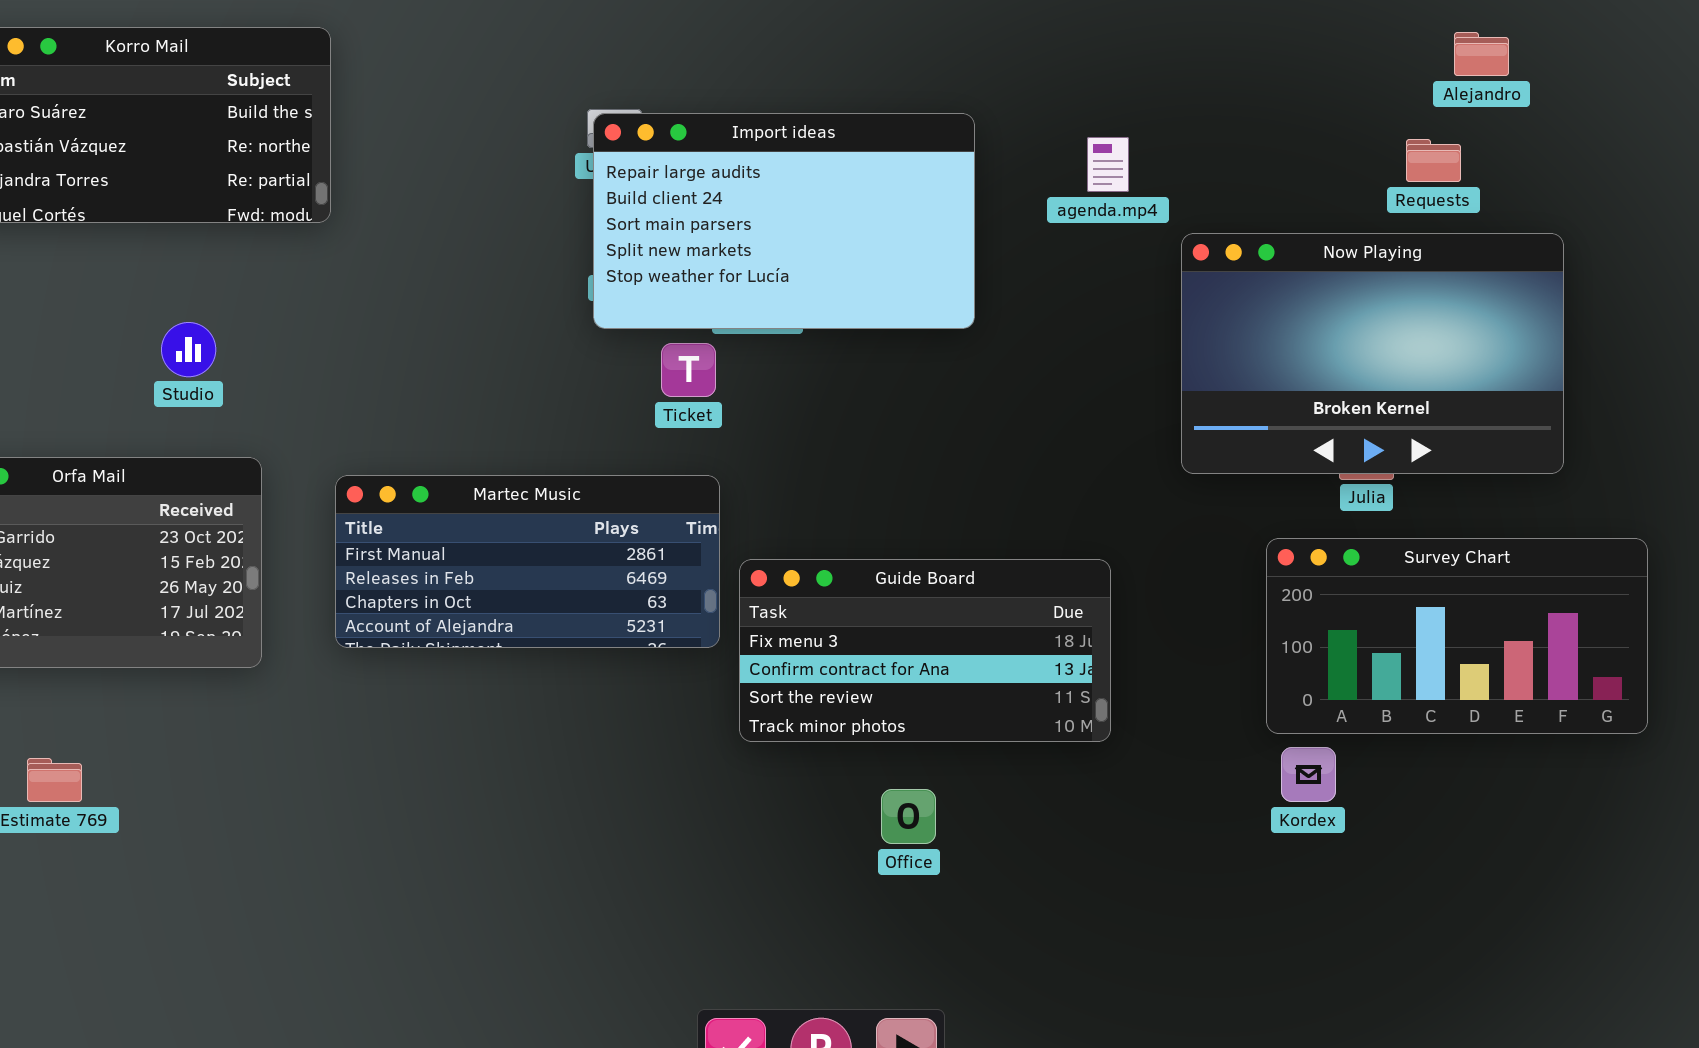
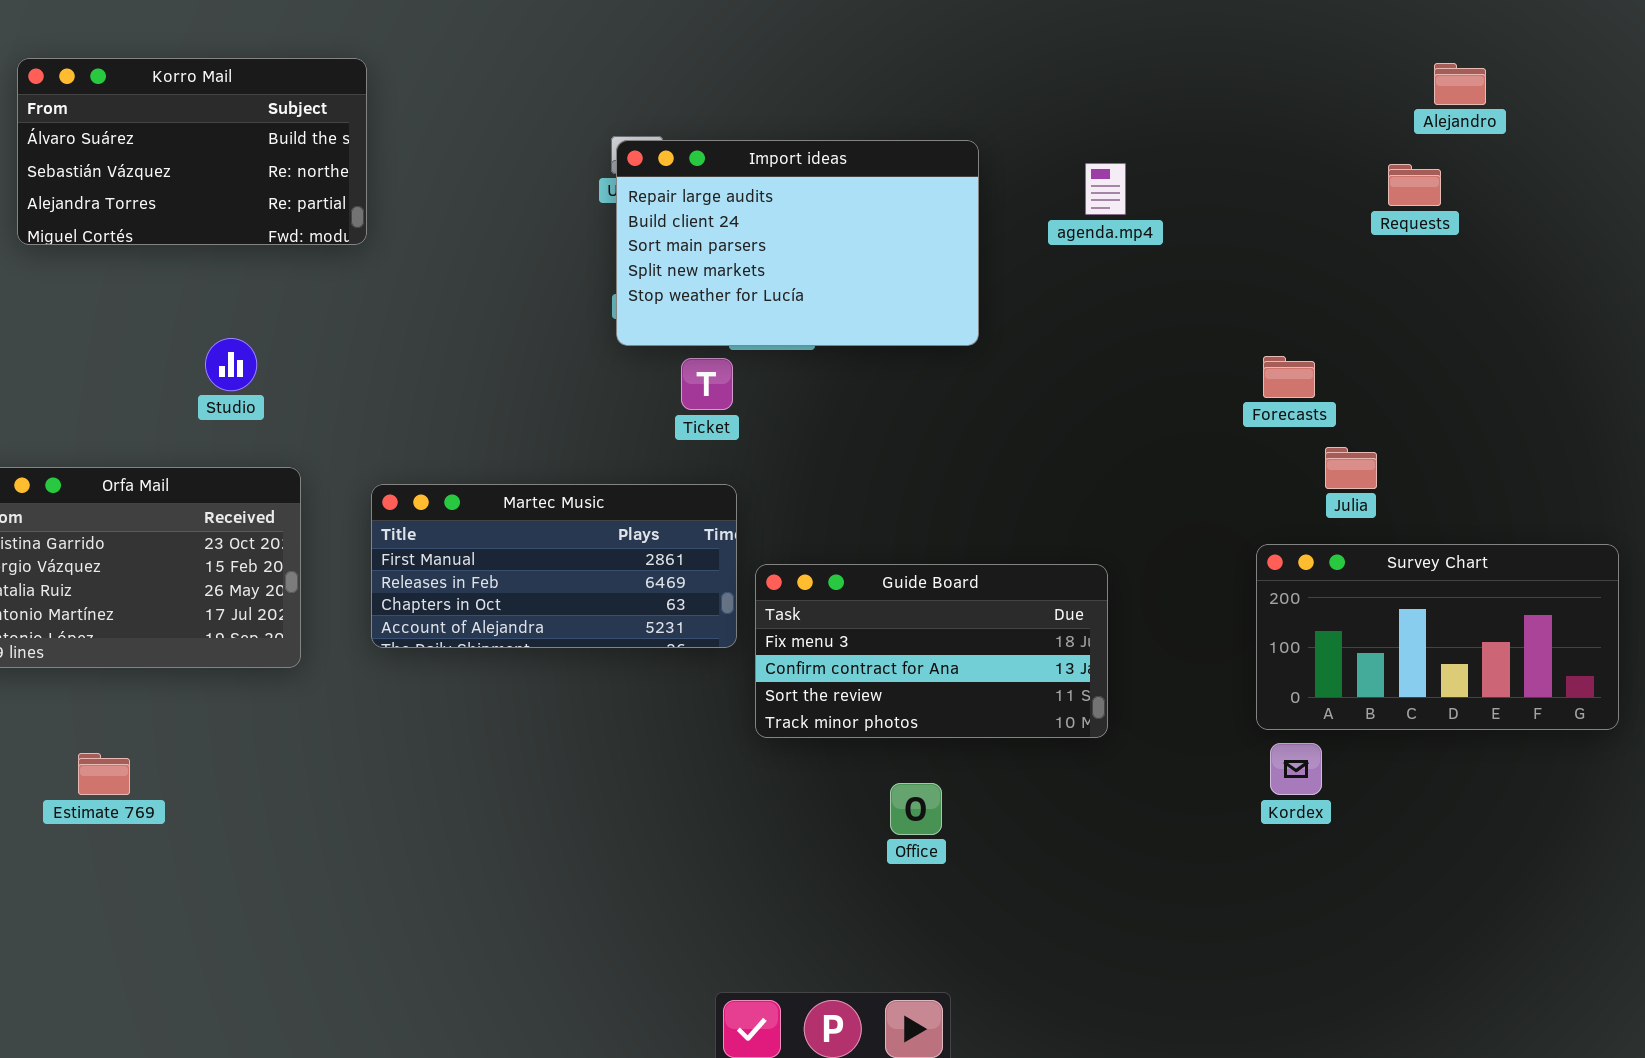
Now Playing: [1181,233,1564,474] -> none, closed

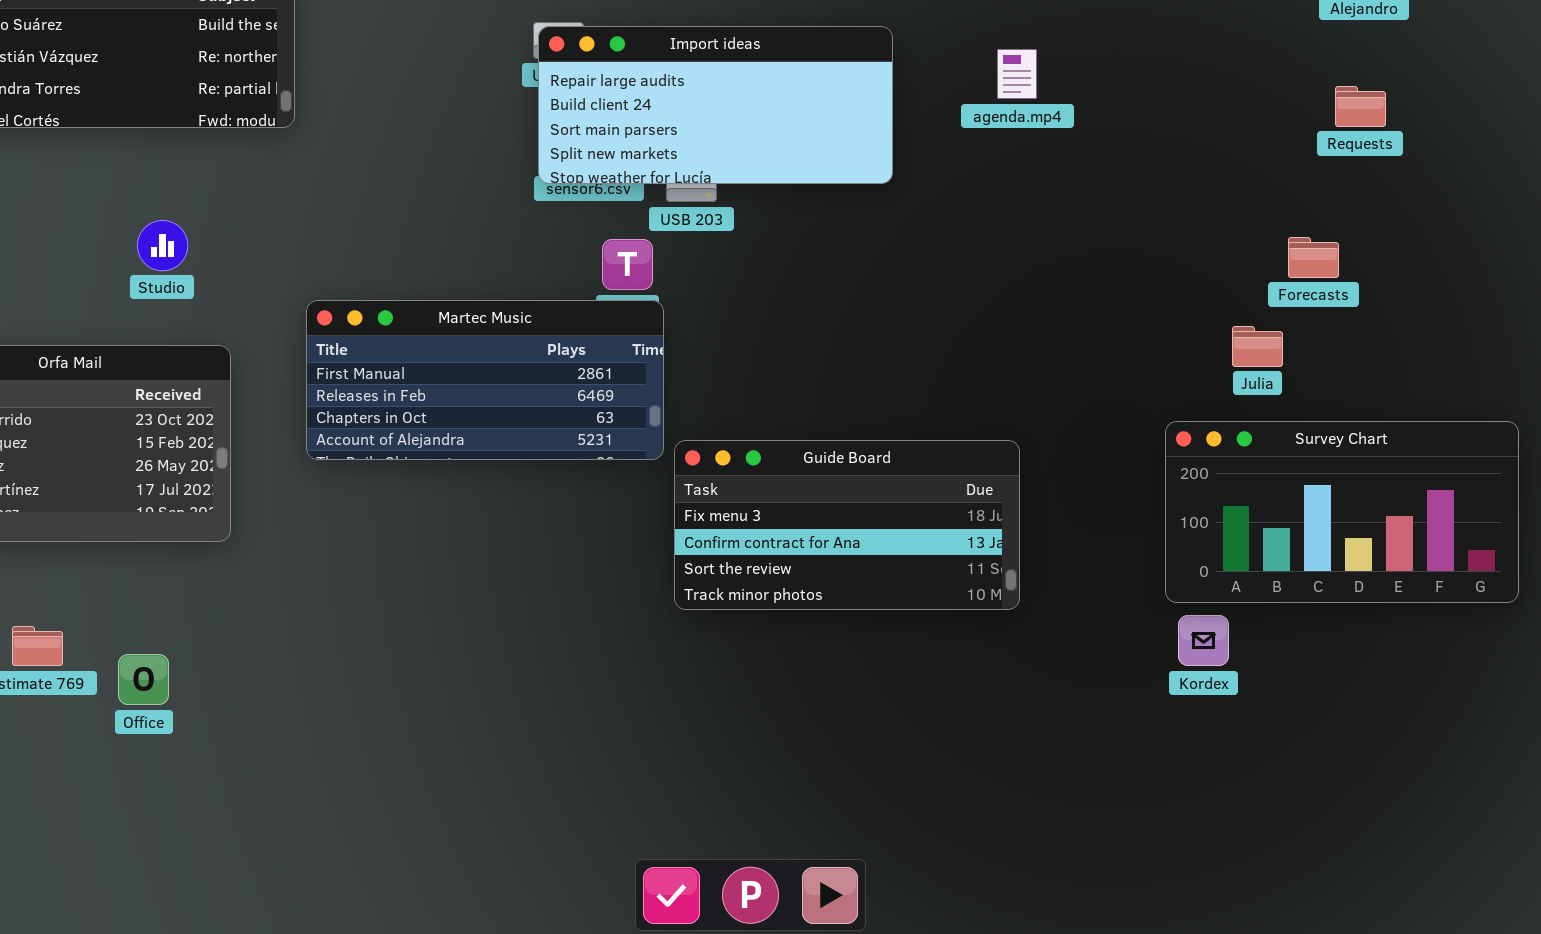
Import ideas: [616,140,979,346] -> [538,26,893,184], resized
Requests: [1388,164,1441,206] -> [1335,86,1386,127], moved
Forecasts: [1263,356,1315,398] -> [1288,237,1339,278], moved
Martec Music: [371,484,737,648] -> [306,300,664,460], moved
Office: [890,783,942,835] -> [118,654,169,705], moved

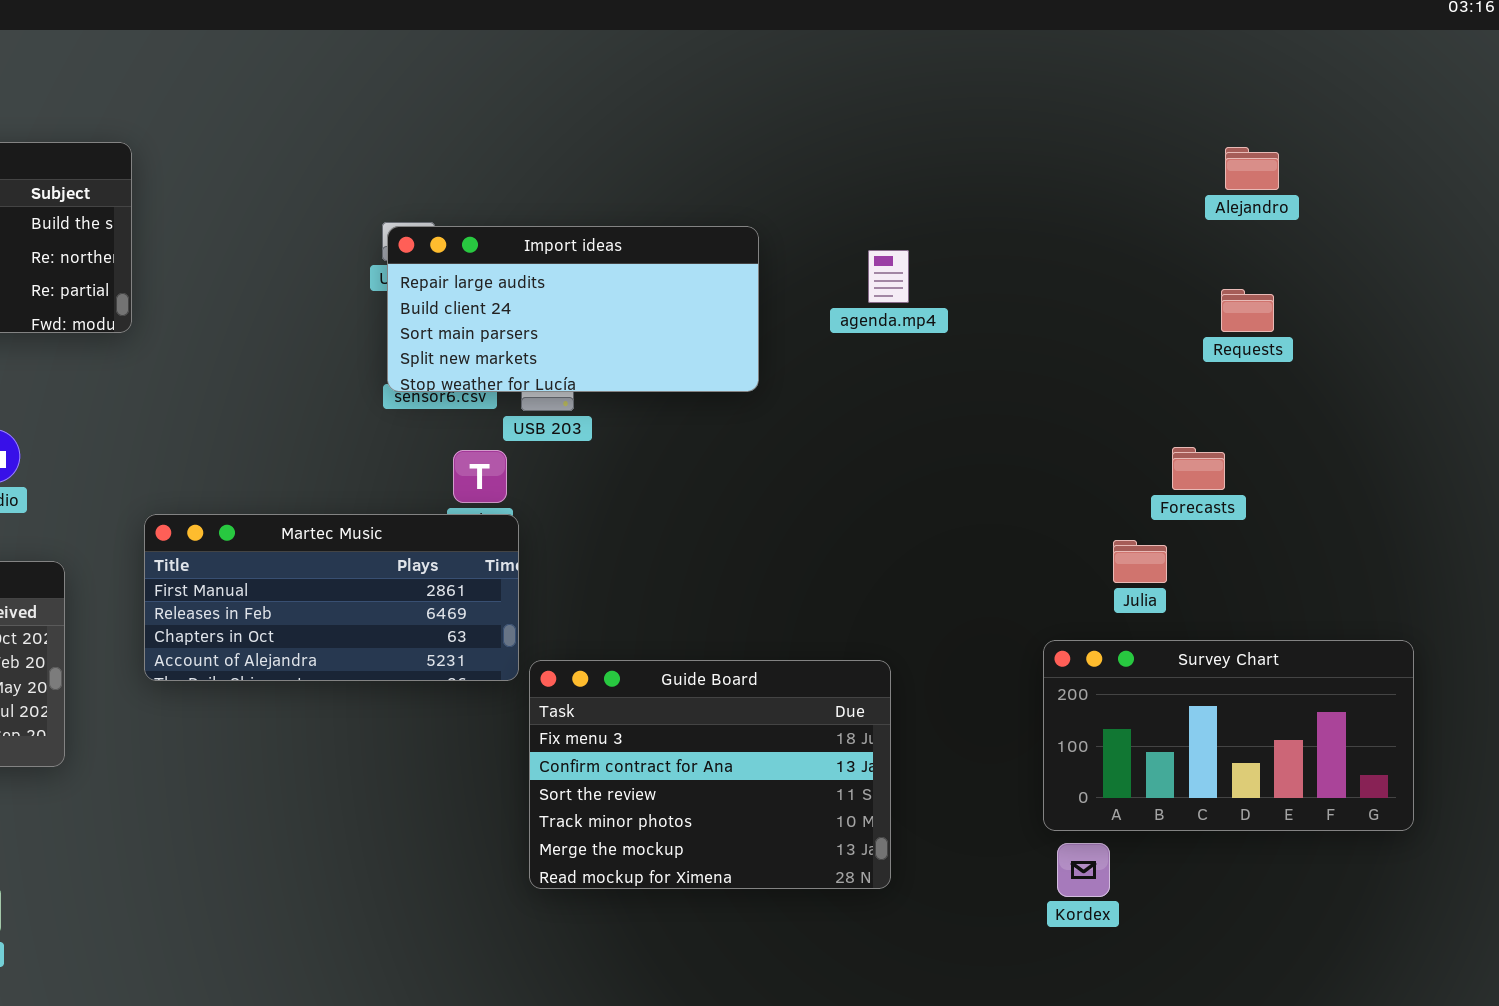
Guide Board: [674,440,1020,610] -> [529,660,891,889], resized

